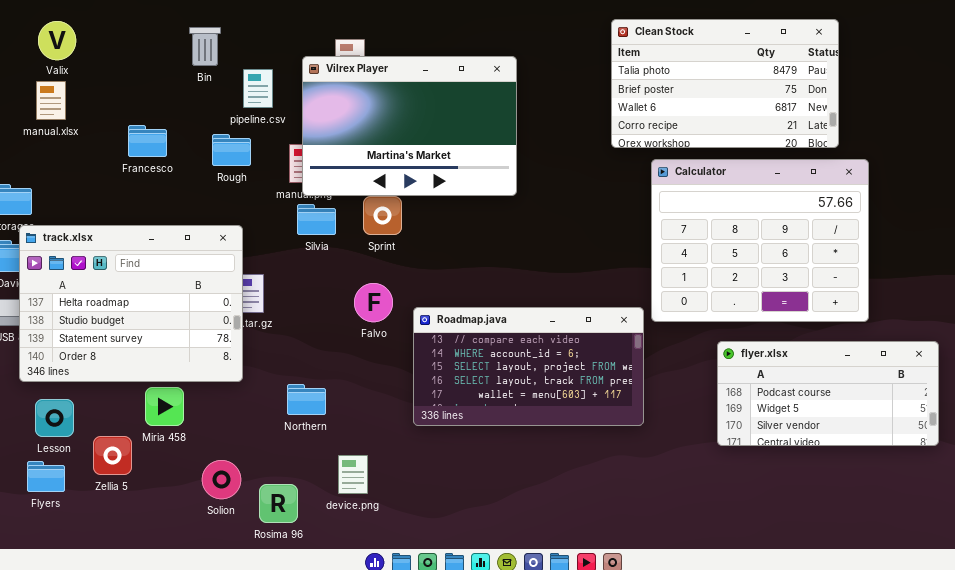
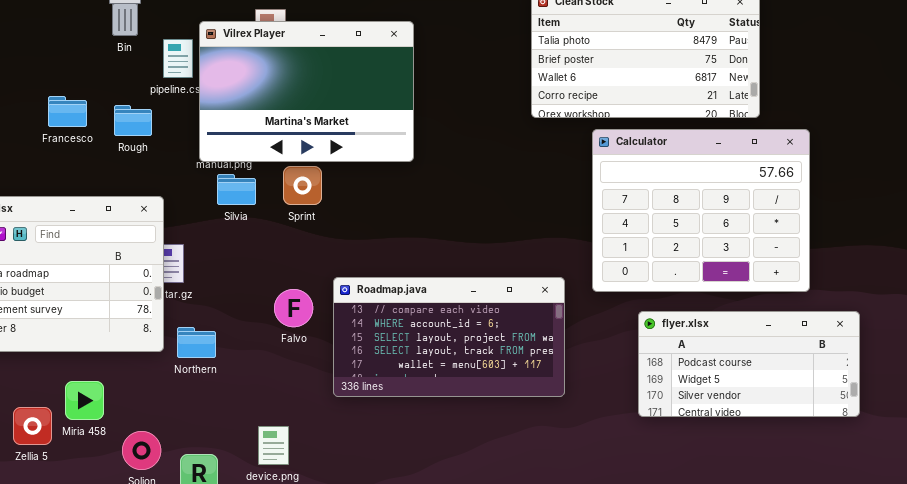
Vilrex Player: [302,56,517,196] -> [199,21,414,162], moved
Rough: [212,134,251,166] -> [114,105,152,136], moved
Calculator: [651,159,869,322] -> [592,129,810,292], moved
Falvo: [354,283,393,322] -> [274,289,313,327], moved
Northern: [287,384,326,415] -> [177,327,216,358], moved
Miria 458: [145,387,184,426] -> [65,381,104,420], moved

